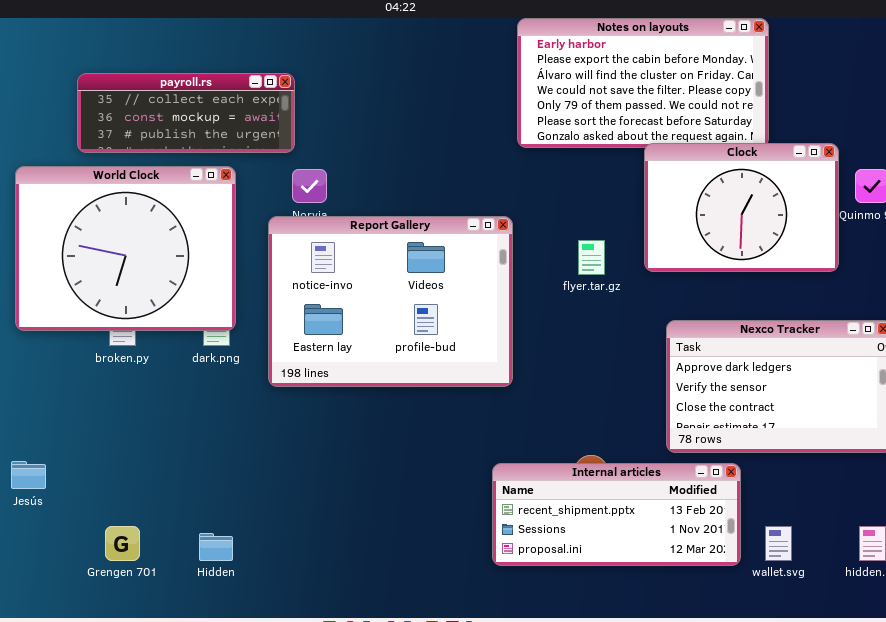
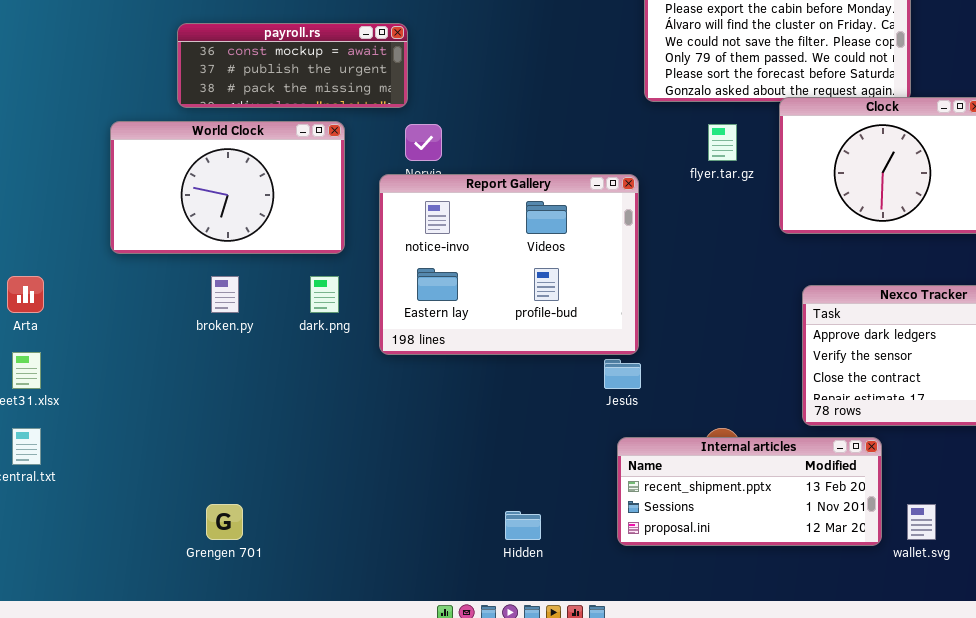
payroll.rs: [77,73,295,153] -> [177,23,408,108], scrolled down 1 row
World Clock: [15,166,236,331] -> [110,121,345,254], resized
flyer.tar.gz: [578,240,605,275] -> [708,124,737,161], moved
Jesús: [11,461,46,489] -> [604,359,641,389], moved
Hidden: [199,533,233,561] -> [505,511,541,540], moved

